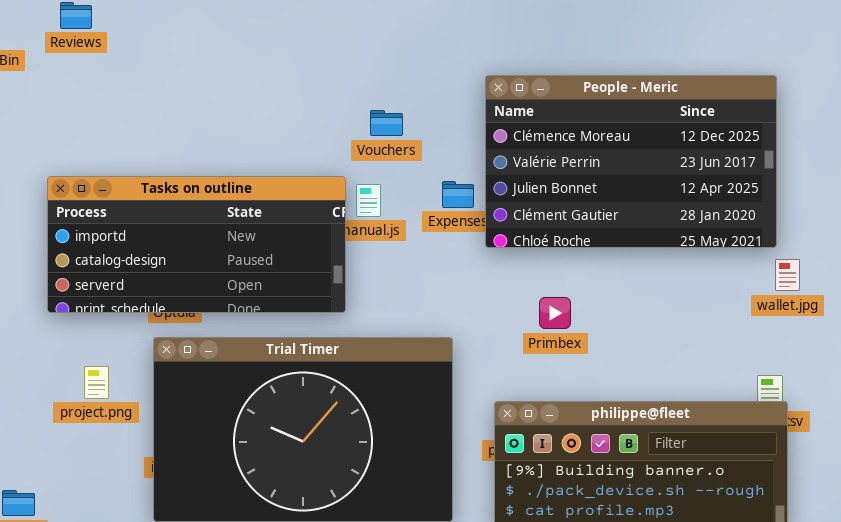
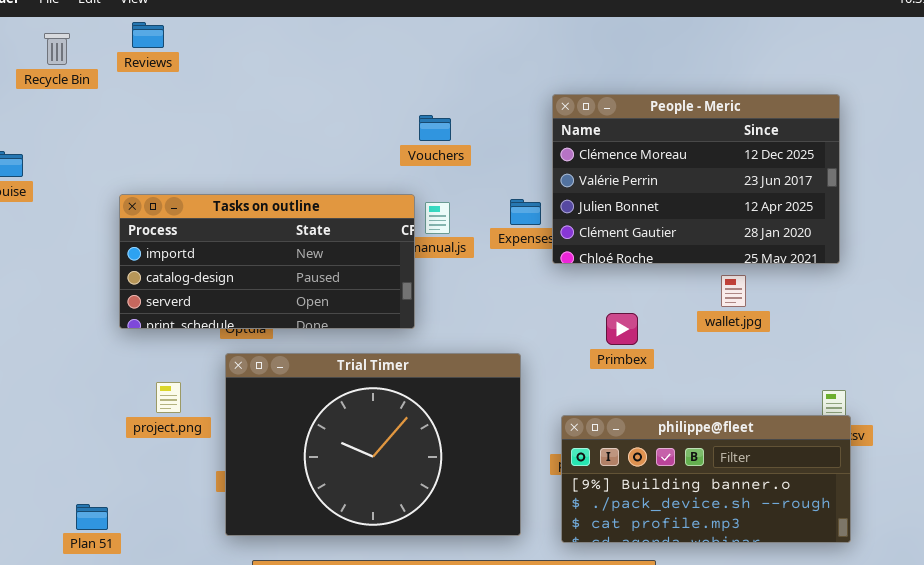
Vouchers: [370,110,403,136] -> [419,115,451,141], moved
wallet.jpg: [775,259,800,291] -> [721,275,746,307], moved

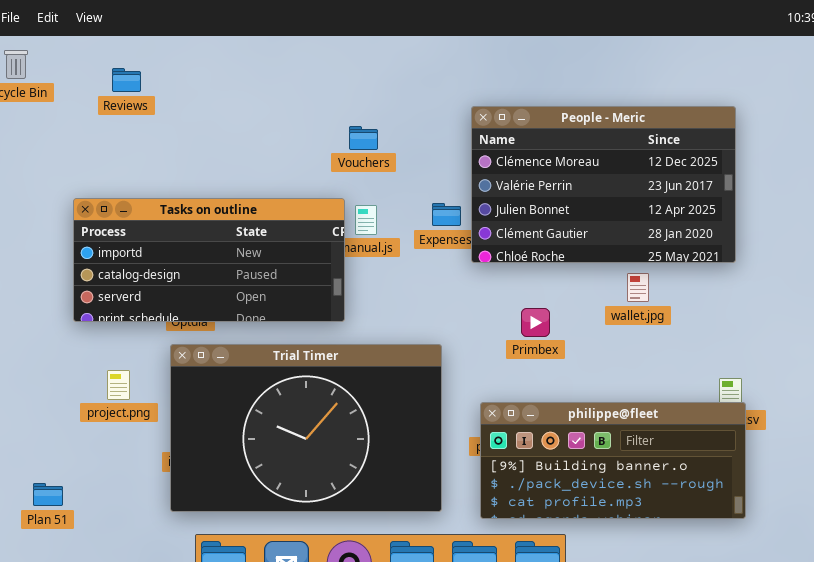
Reviews: [132,22,164,48] -> [112,68,141,92], moved

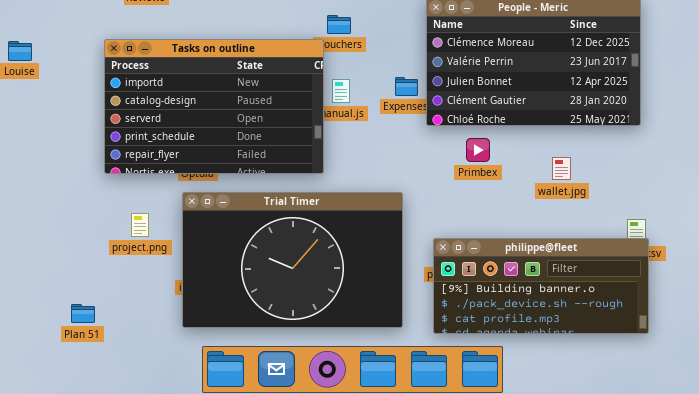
Tasks on outline: [73,198,345,322] -> [104,39,324,174], resized
wallet.jpg: [627,273,649,302] -> [552,157,571,180], moved
Primbex: [521,308,550,337] -> [466,138,490,162], moved

